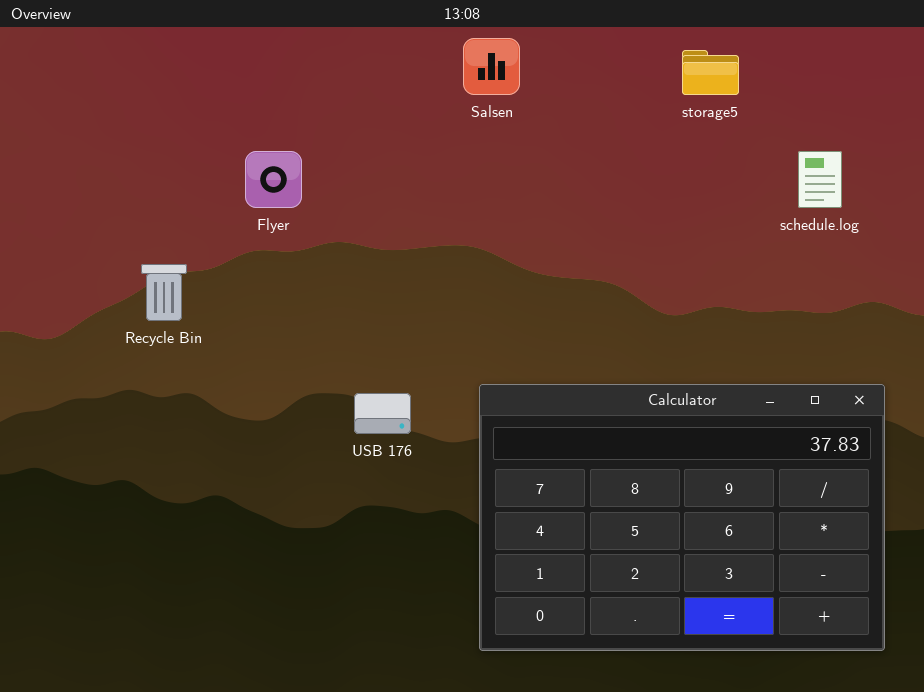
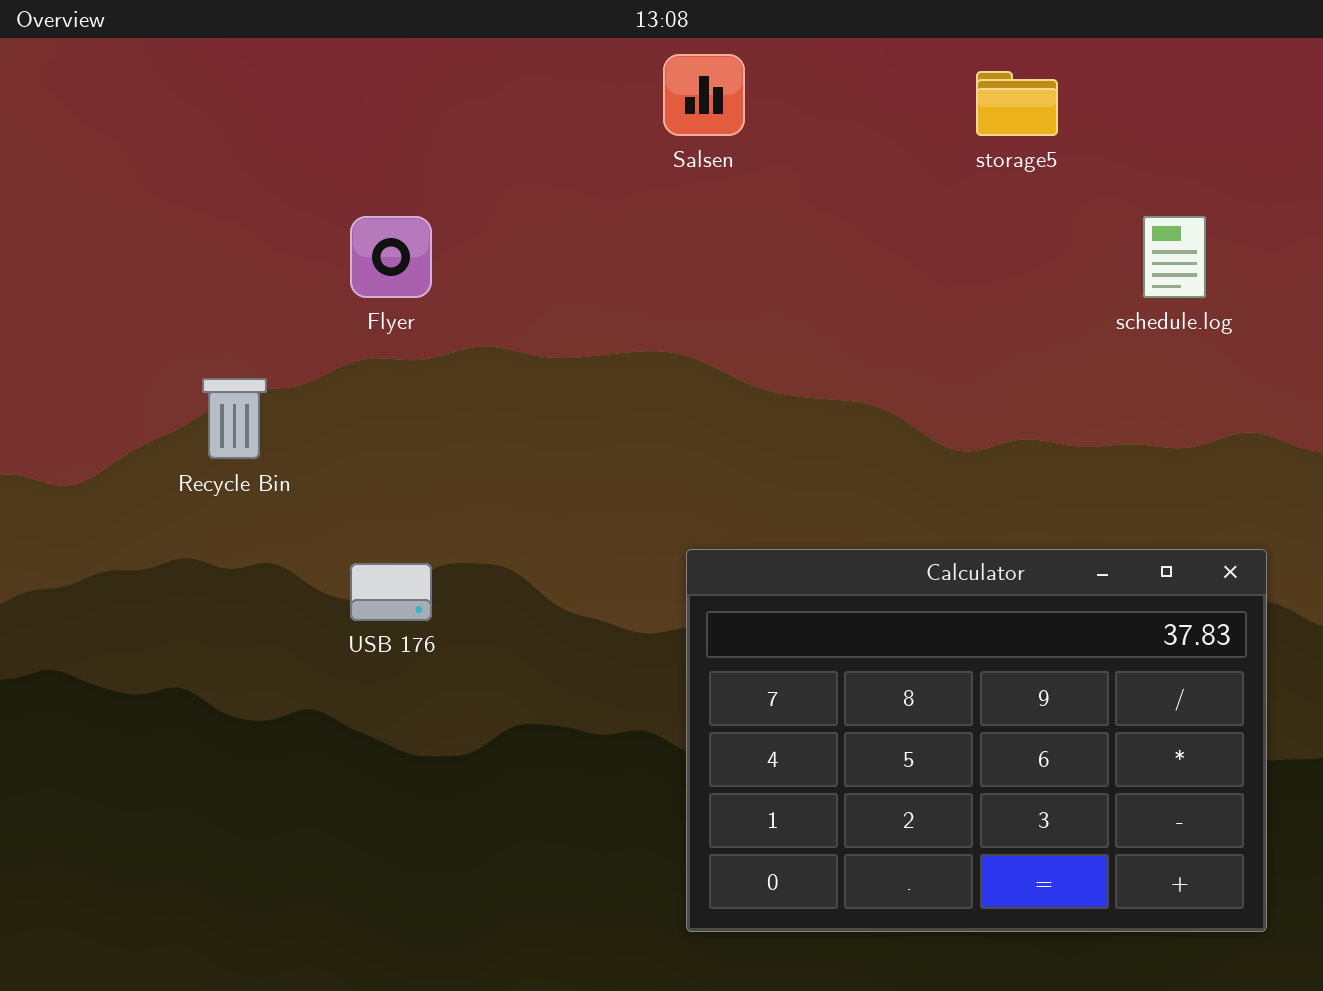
USB 176: [354,393,411,434] -> [350,563,432,621], moved

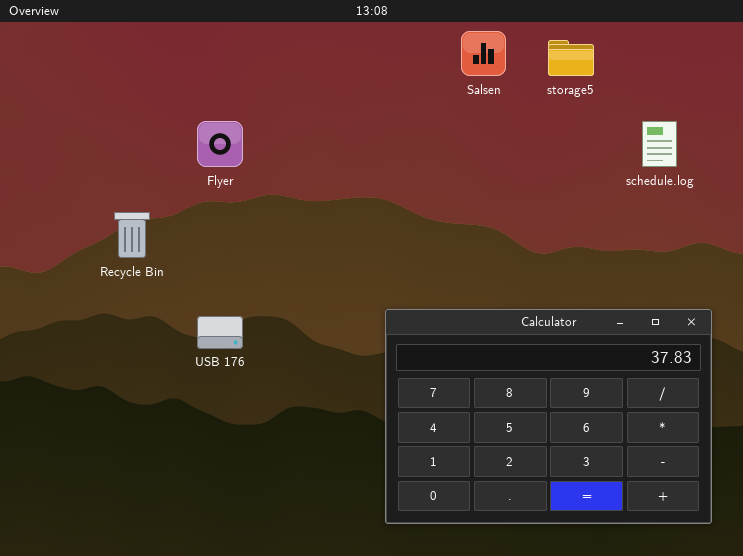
Salsen: [663,54,745,136] -> [461,31,506,76], moved

